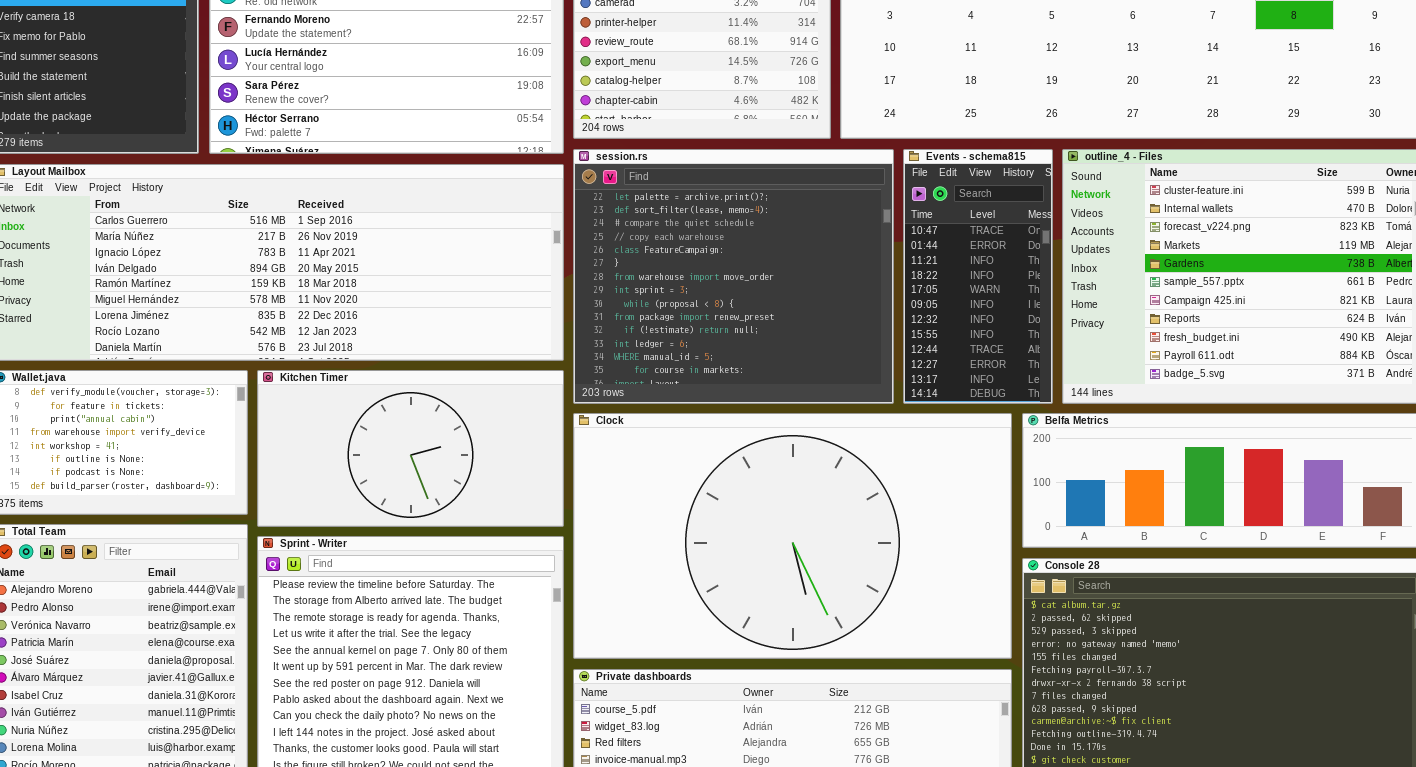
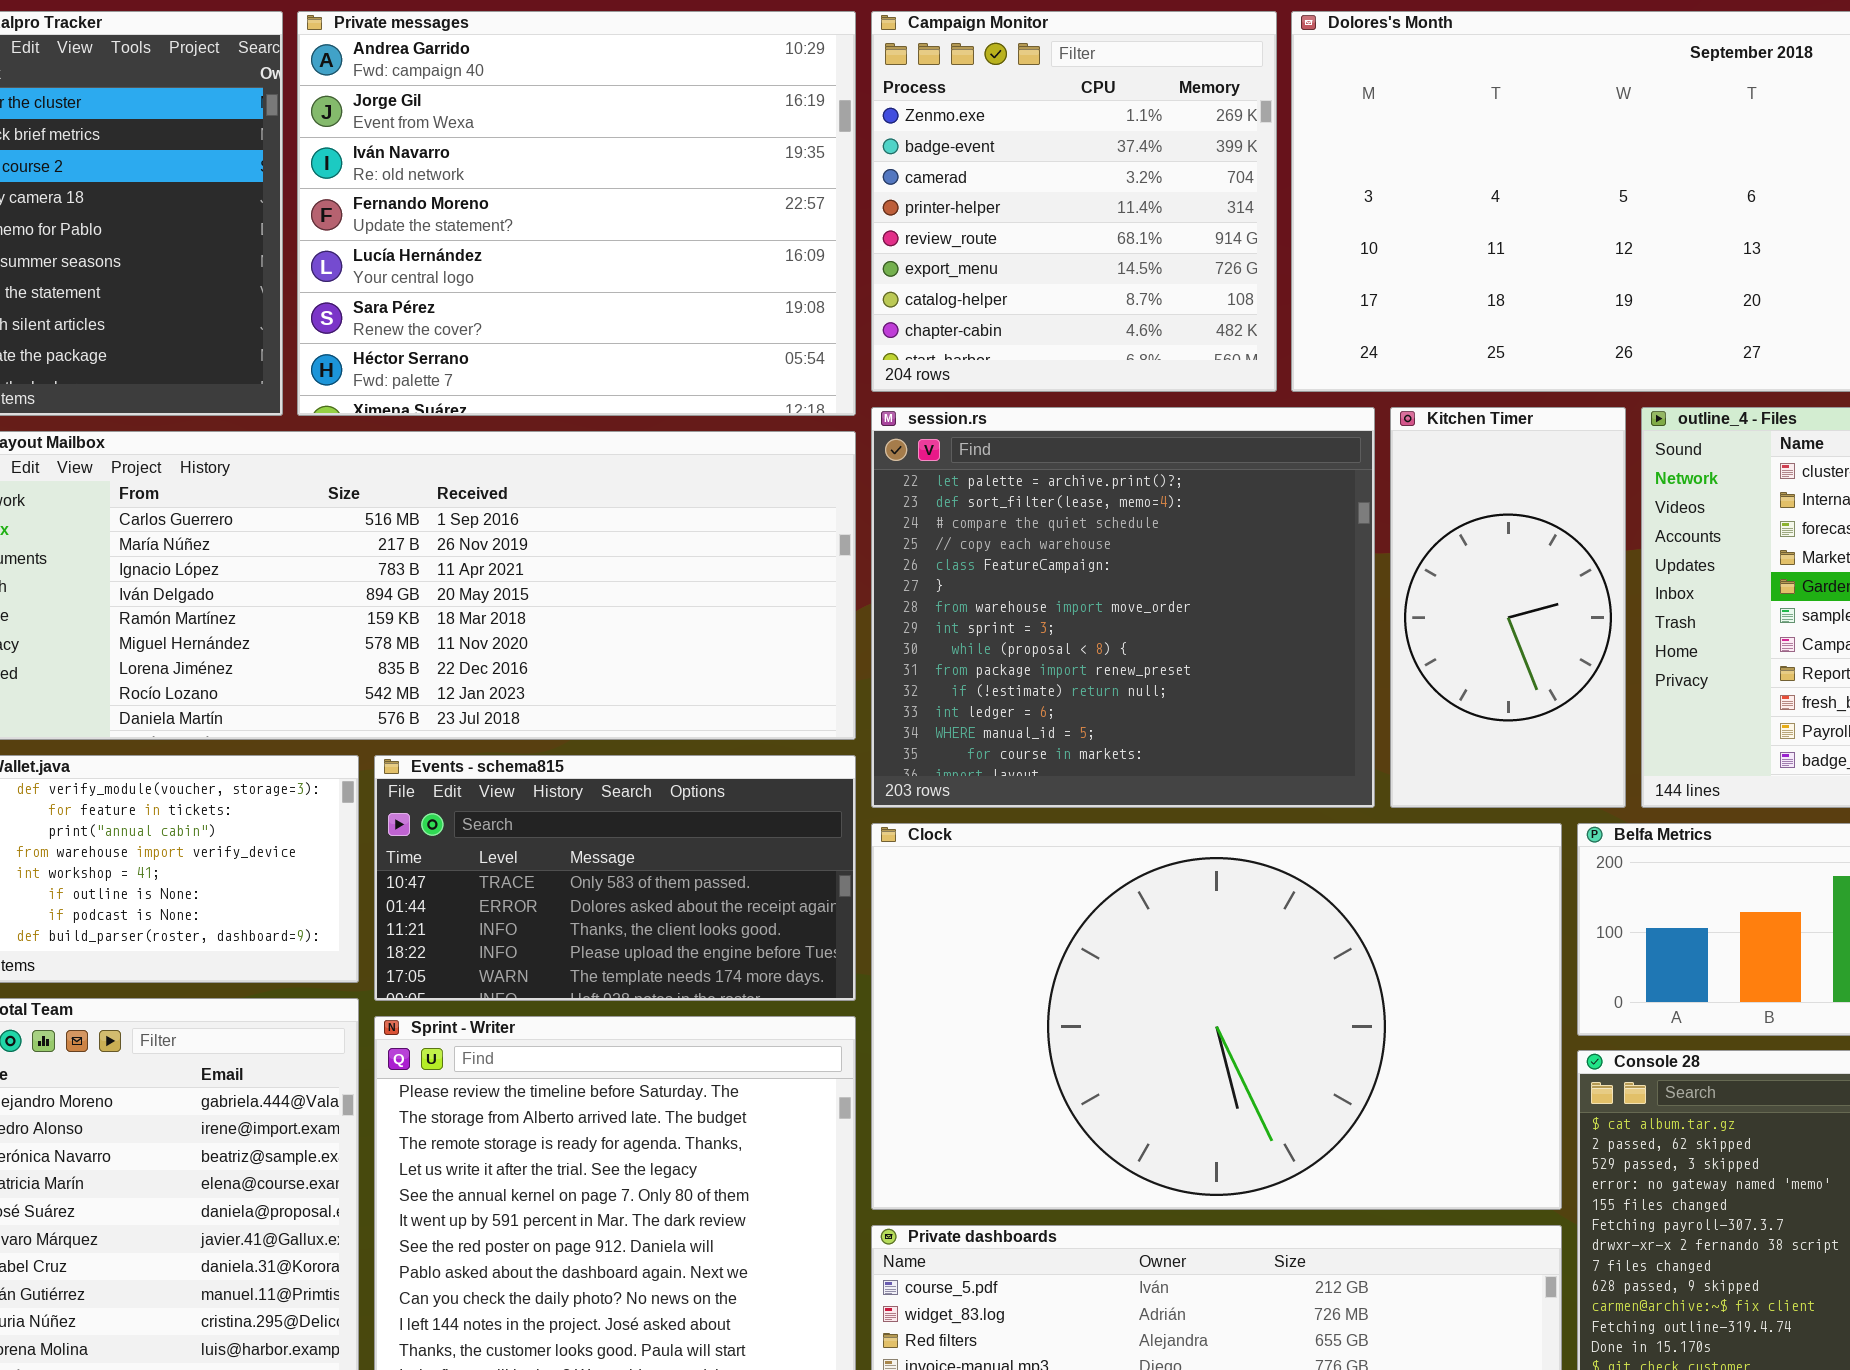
Events - schema815: [903,149,1053,404] -> [374,755,856,1001], moved, resized
Kitchen Timer: [257,370,564,527] -> [1390,407,1626,808], moved, resized

